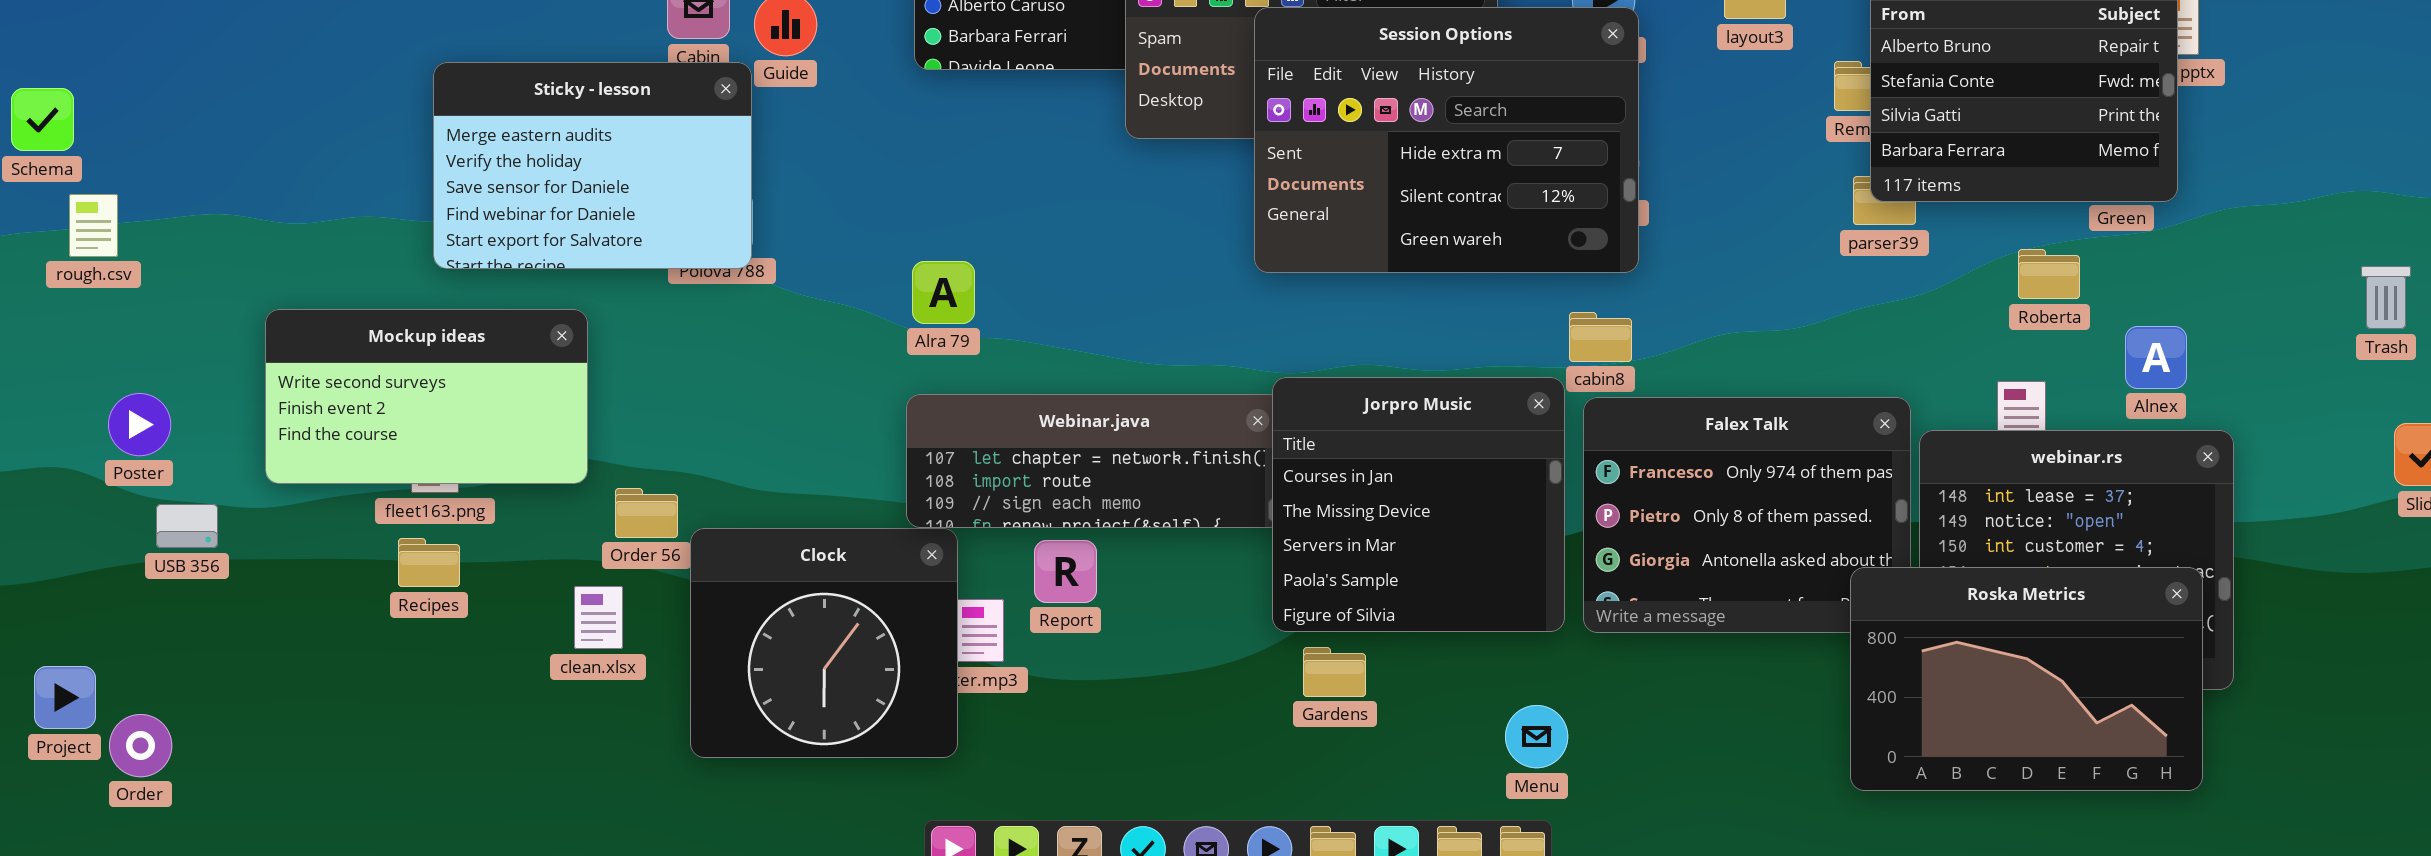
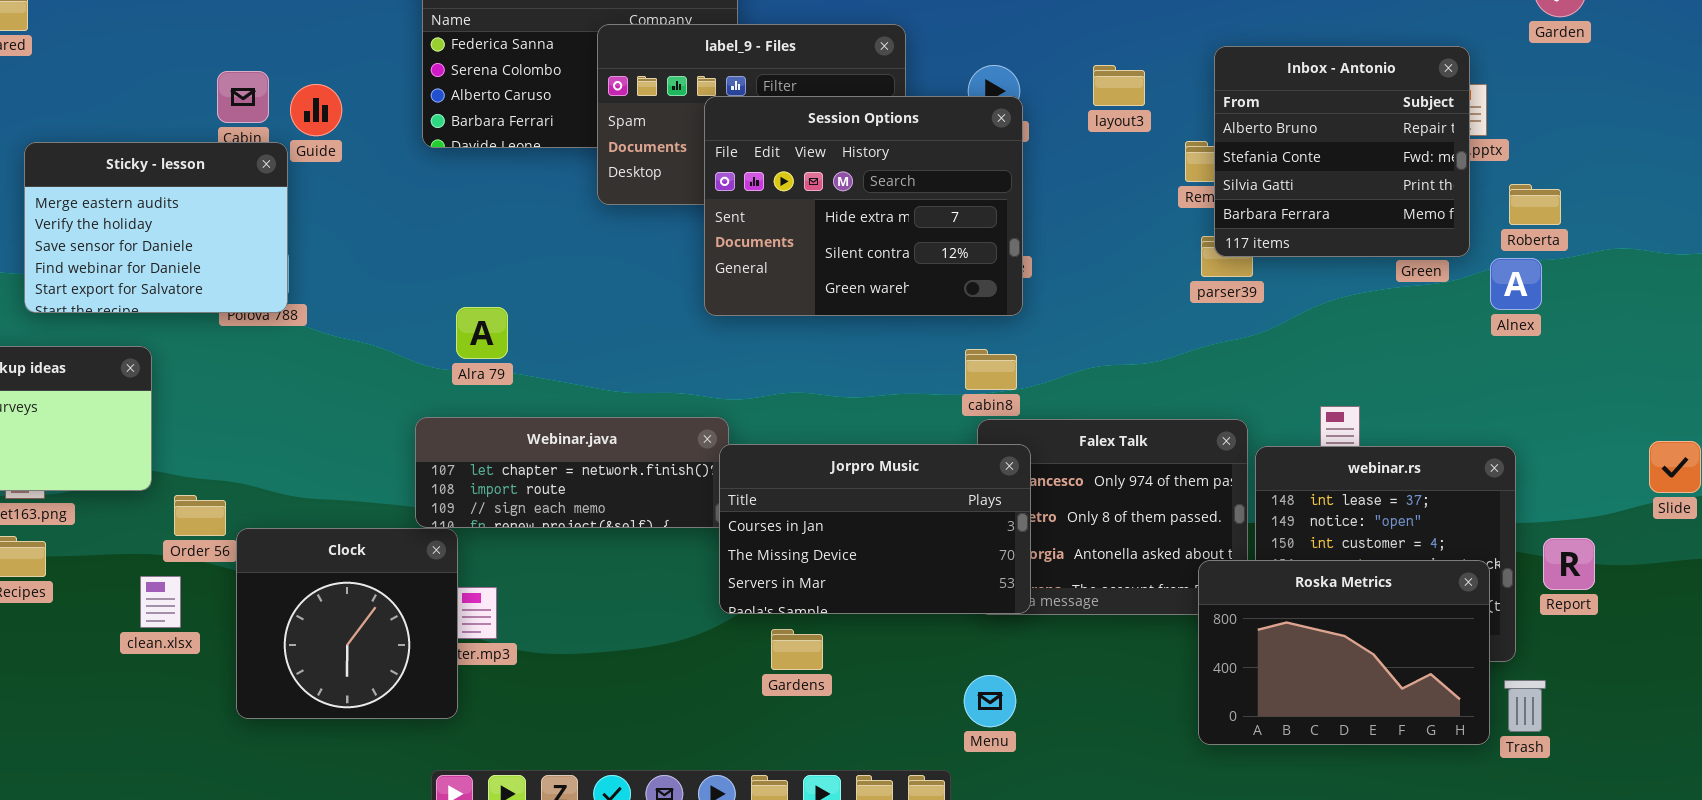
Roberta: [2018,249,2080,299] -> [1509,184,1561,225], moved
Alra 79: [912,261,975,324] -> [456,307,508,359], moved
Trash: [2361,266,2411,329] -> [1504,680,1546,732], moved
Alnex: [2125,326,2187,389] -> [1490,258,1542,310], moved
Jorpro Music: [1272,377,1565,632] -> [719,444,1031,614], resized
Report: [1034,540,1097,603] -> [1543,538,1595,590], moved
Gardens: [1303,647,1366,697] -> [771,629,823,670], moved
Menu: [1505,705,1568,768] -> [964,675,1016,727], moved

